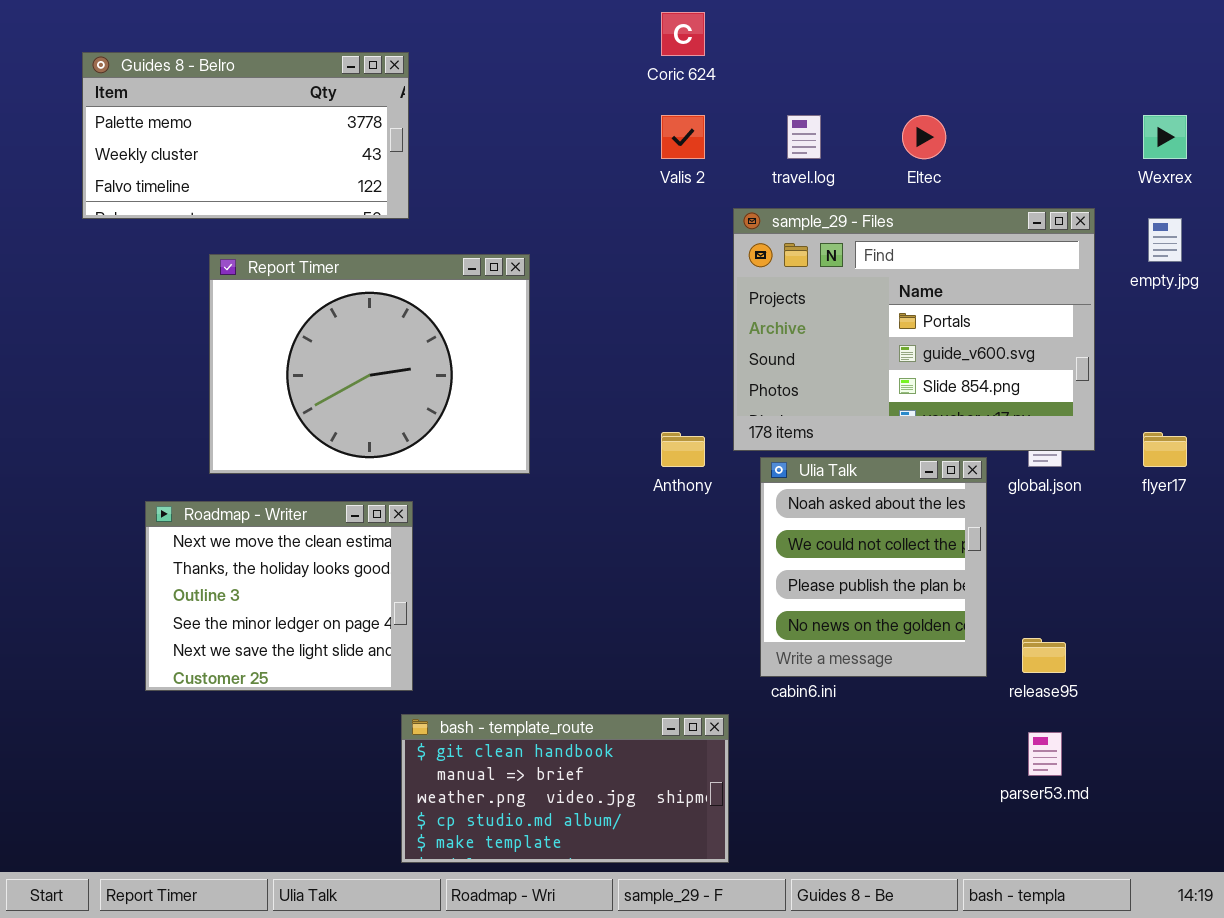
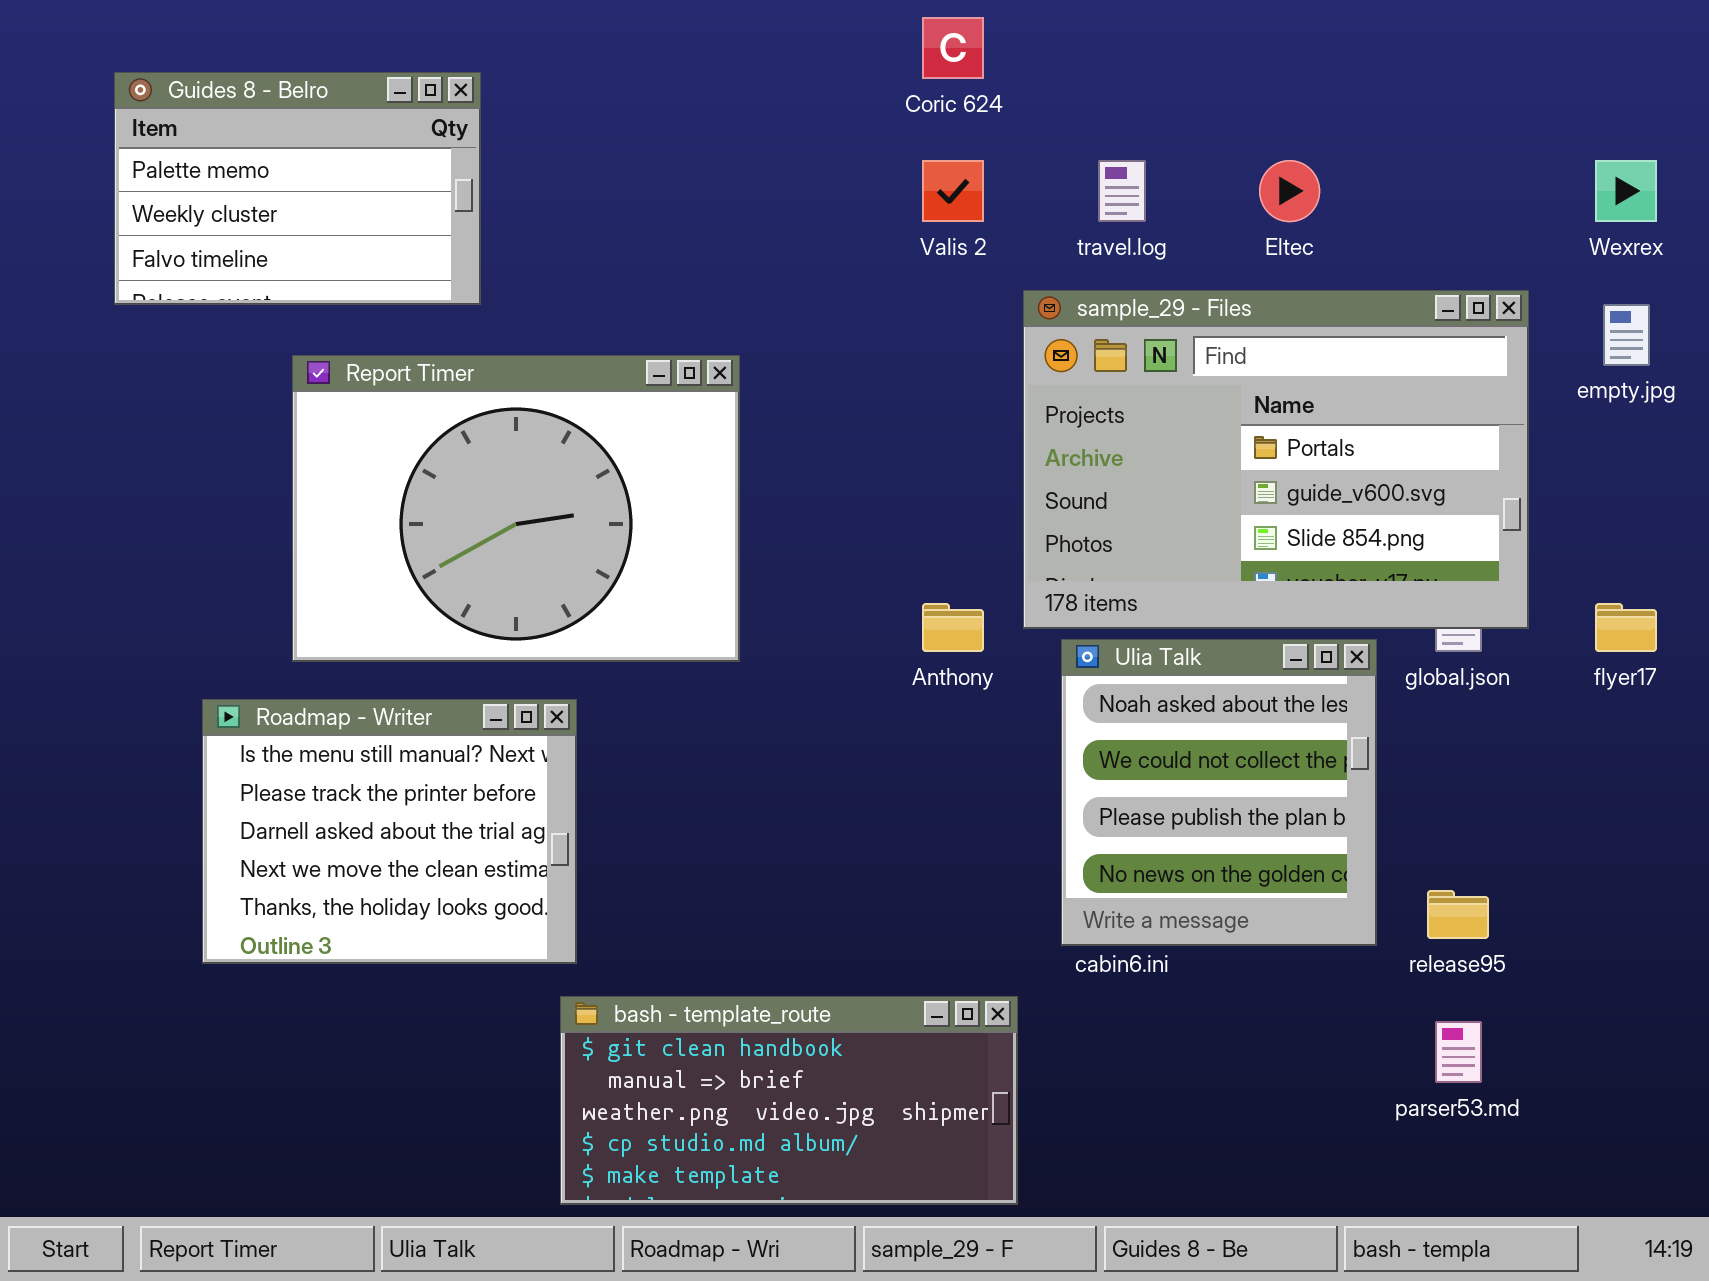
Guides 8 - Belro: [82,52,409,219] -> [114,72,481,305], resized
Roadmap - Writer: [145,501,413,691] -> [202,699,577,964], scrolled up 3 rows

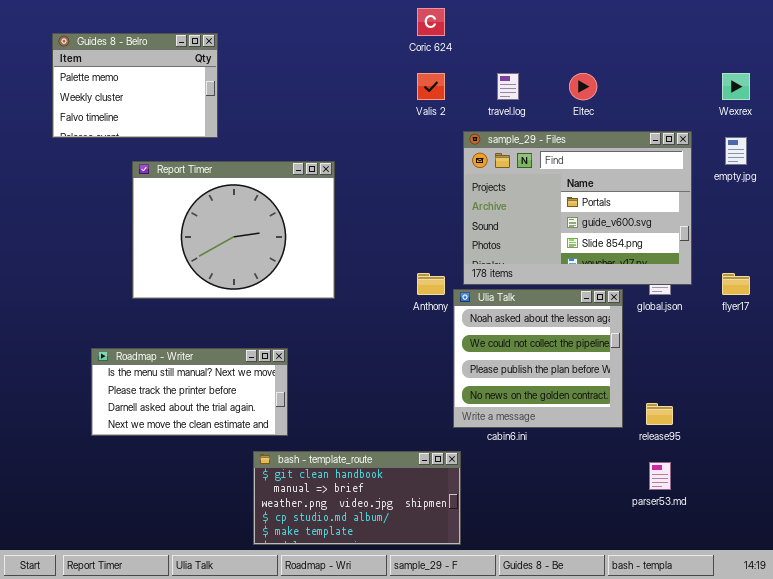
Ulia Talk: [1061,639,1377,946] -> [453,289,623,428], resized
Roadmap - Writer: [202,699,577,964] -> [91,348,288,436], resized

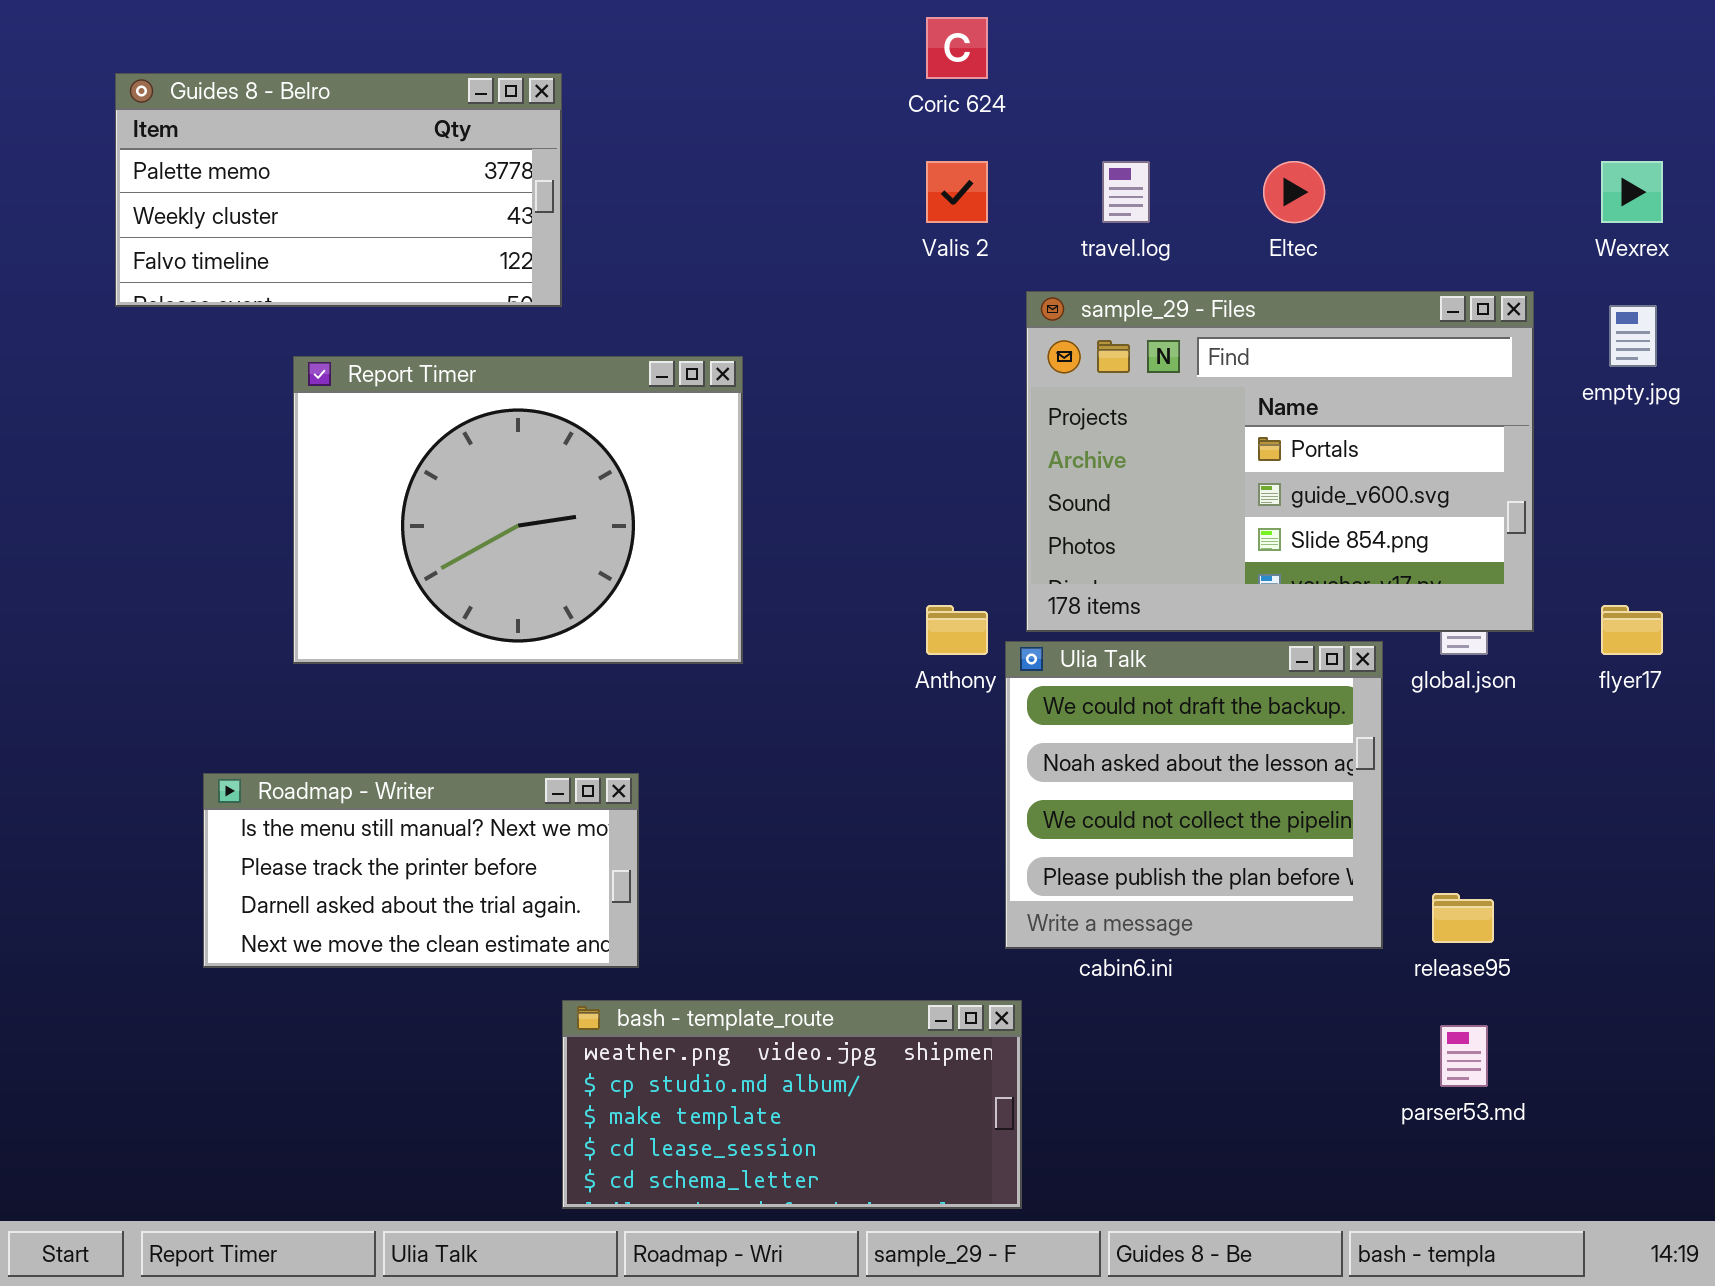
Guides 8 - Belro: [52,33,218,138] -> [115,73,562,307], resized
Ulia Talk: [453,289,623,428] -> [1005,641,1383,949], scrolled up 1 row
bash - template_route: [253,451,461,545] -> [562,1000,1022,1209], scrolled down 2 rows

